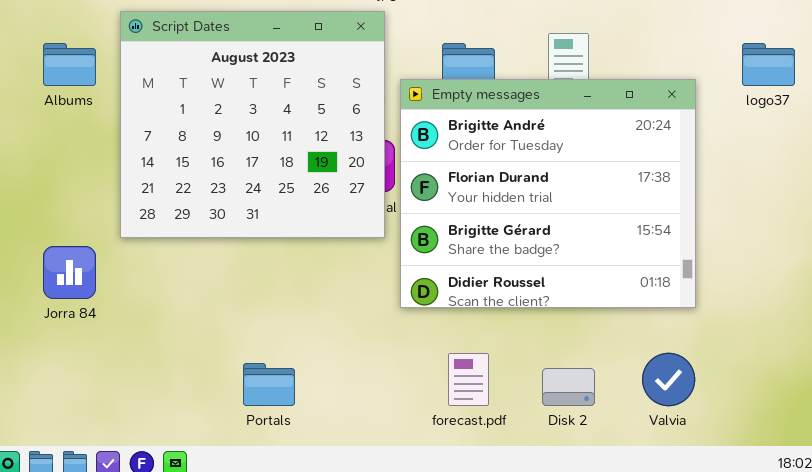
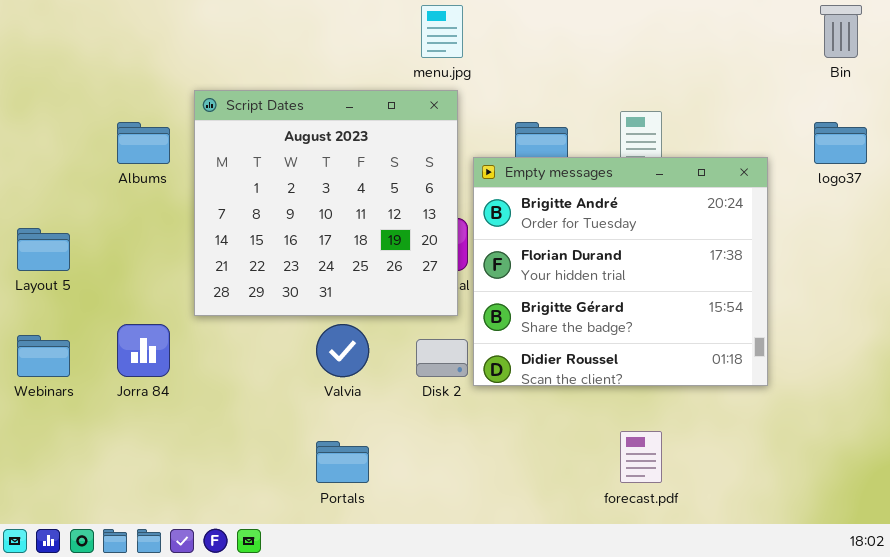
forecast.pdf: [448,353,489,406] -> [620,431,662,483], moved
Valvia: [642,353,695,406] -> [316,324,369,377], moved
Disk 2: [542,368,595,406] -> [416,339,468,377], moved

